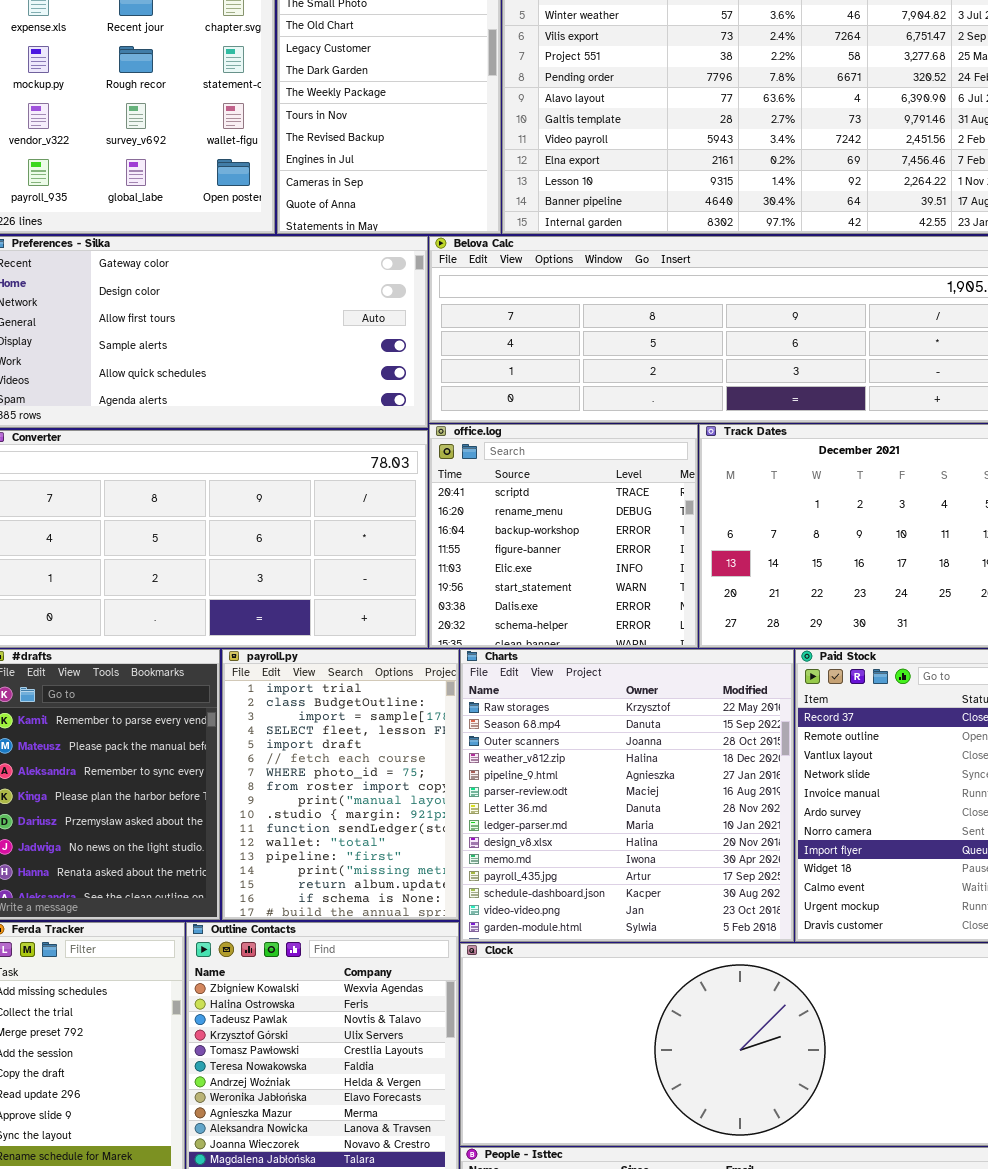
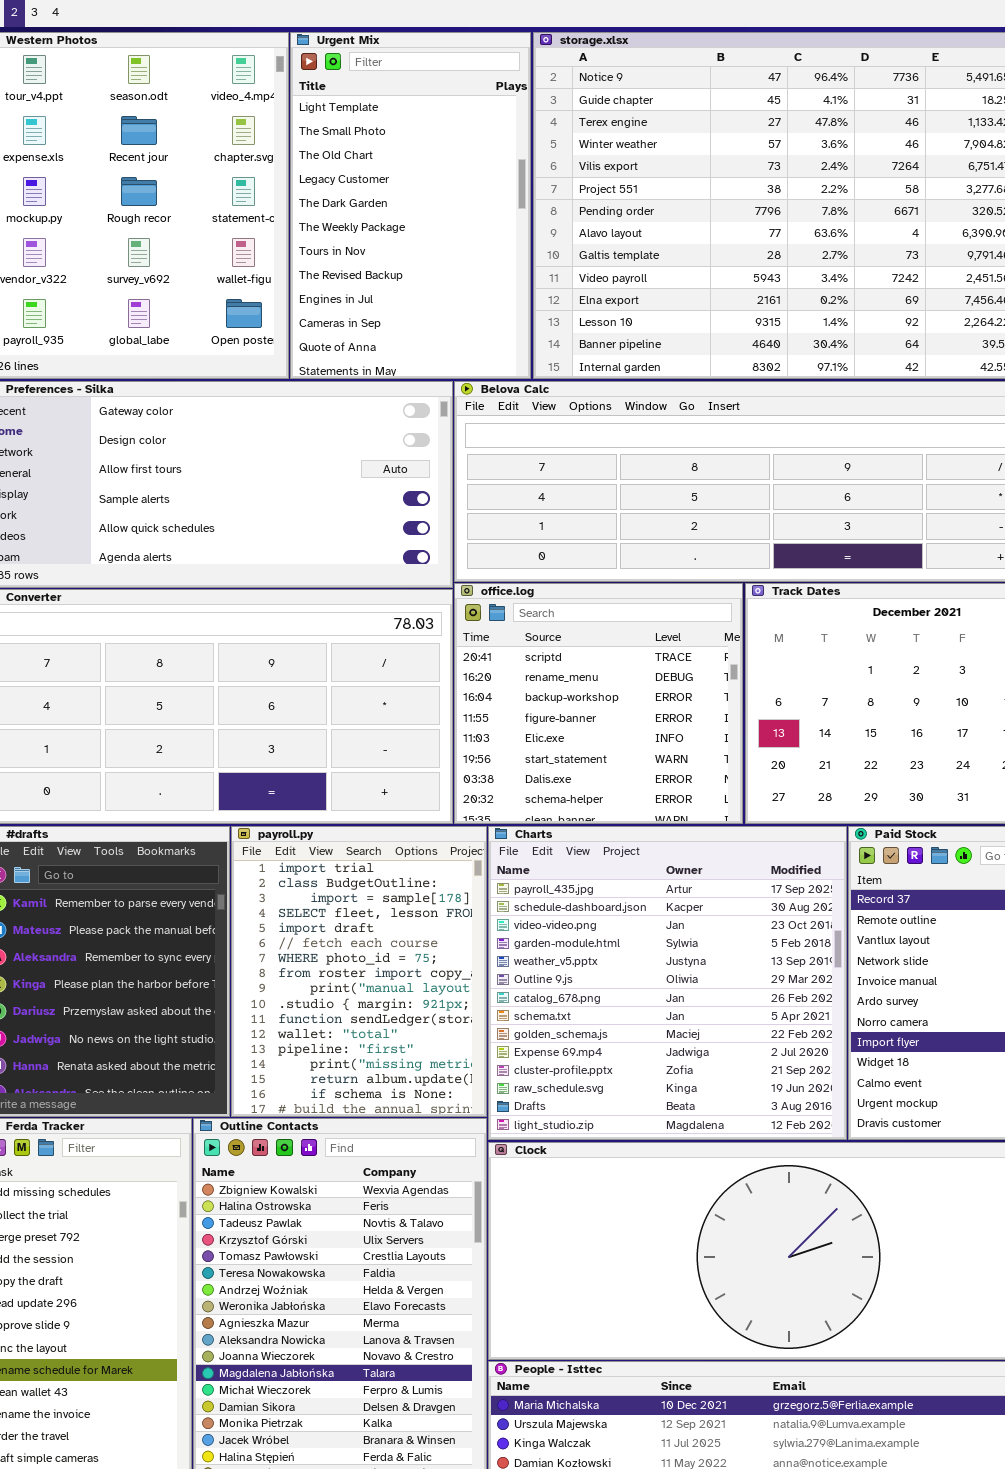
Charts: [460,649,794,942] -> [488,826,847,1140], scrolled down 10 rows

